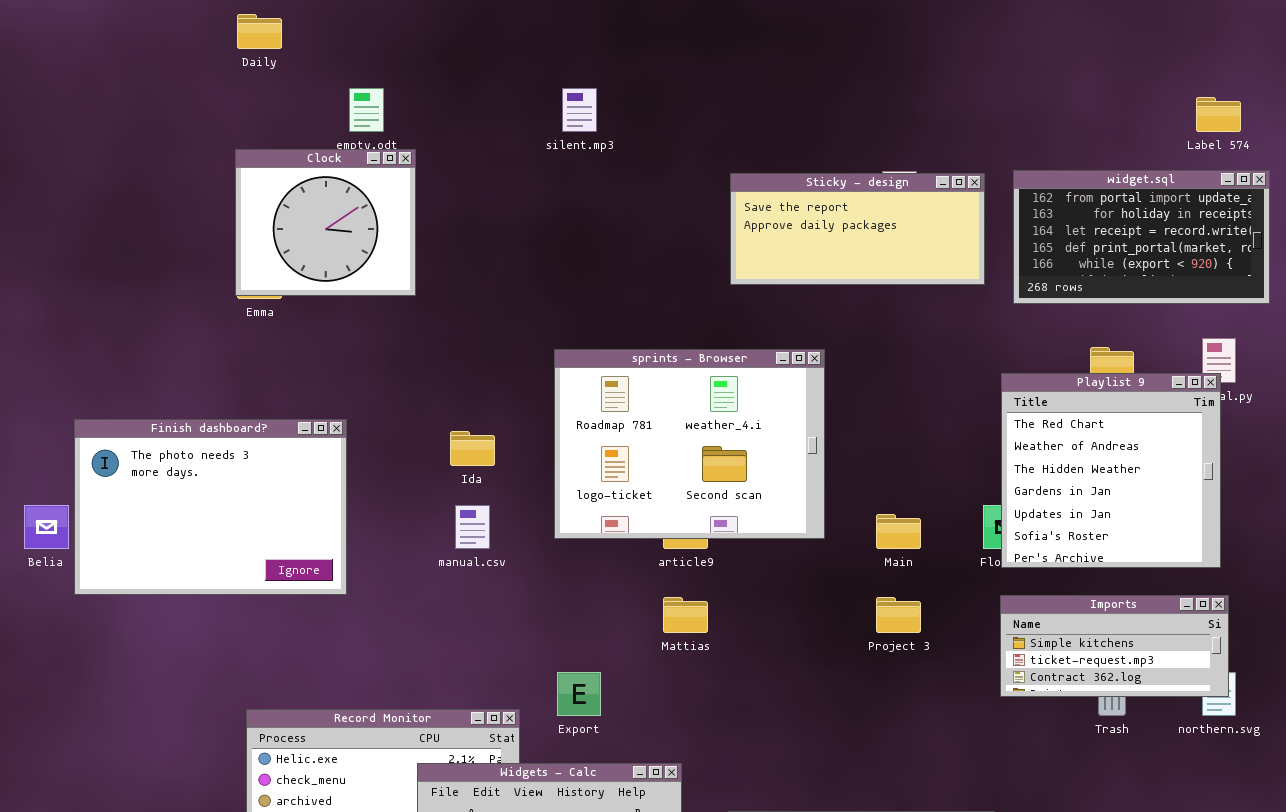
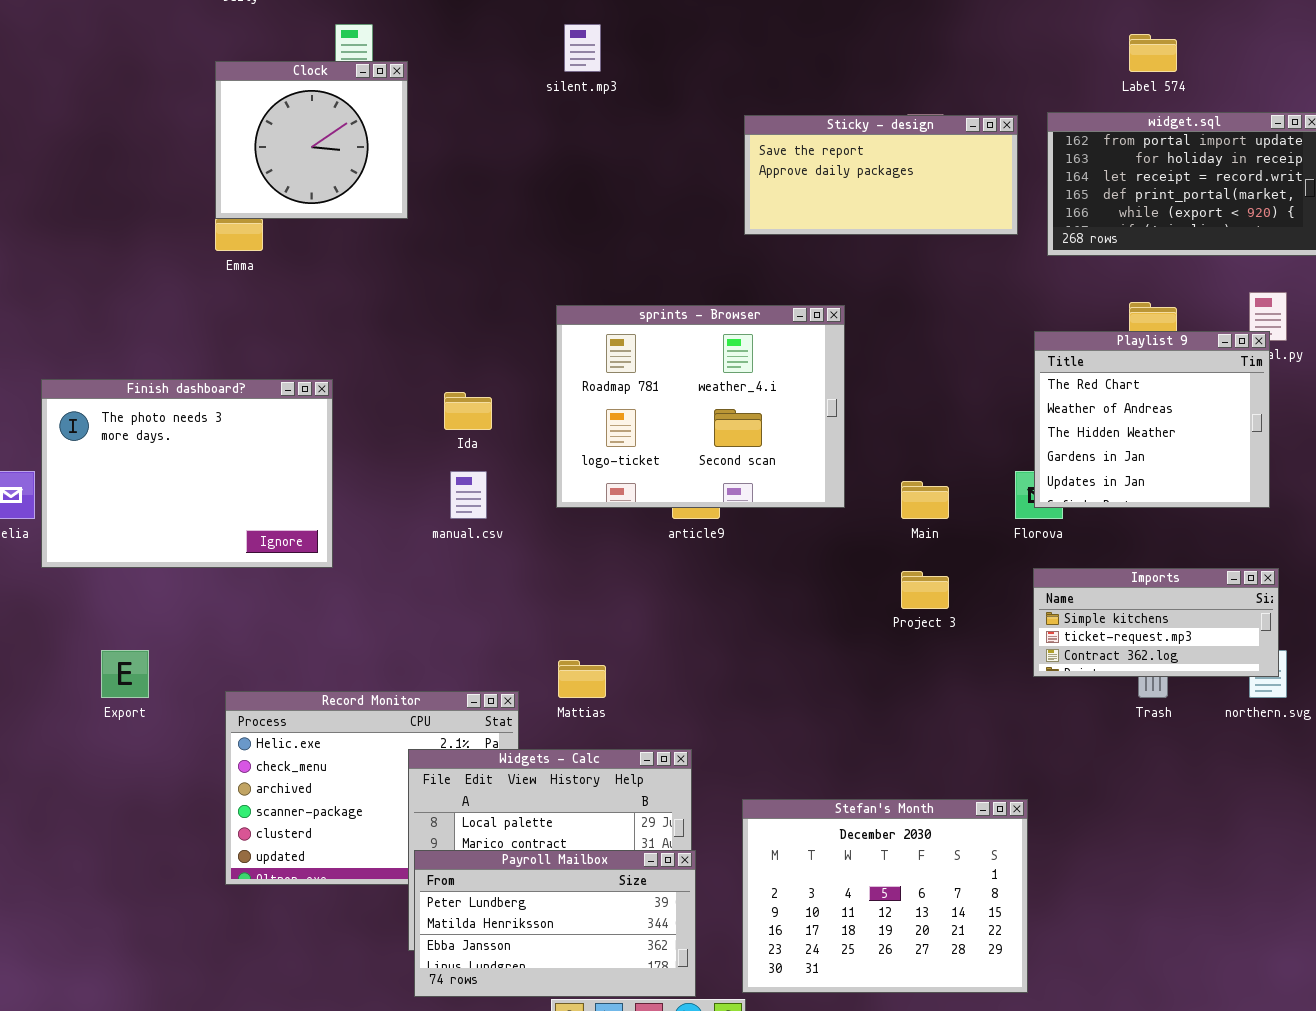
Label 574: [1196,97,1241,132] -> [1129,34,1177,72], moved
Clock: [235,149,416,296] -> [215,61,408,219], moved
Playlist 9: [1001,373,1221,568] -> [1034,331,1270,508], resized
Mattias: [663,597,708,633] -> [558,660,606,698], moved
Export: [557,672,601,716] -> [101,650,149,698], moved

